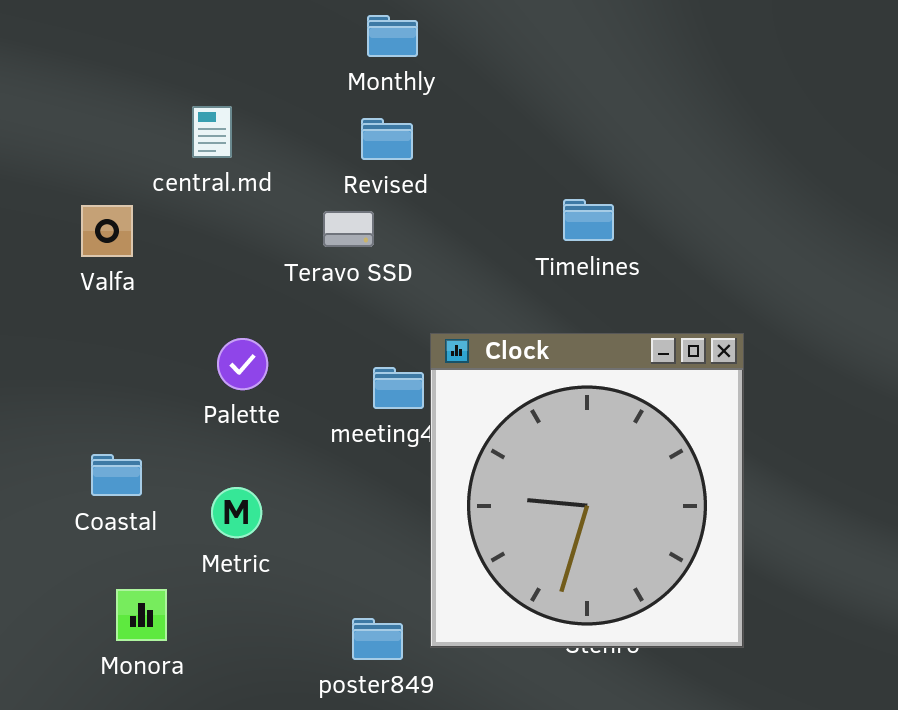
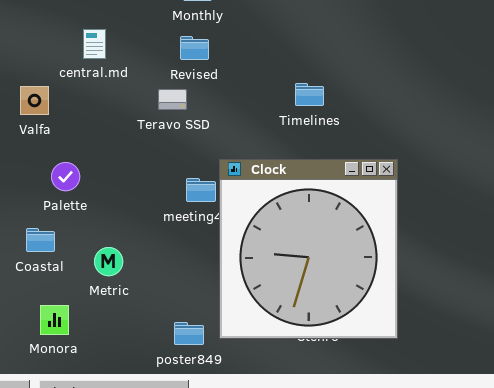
Palette: [217,338,268,390] -> [51,162,80,191], moved

